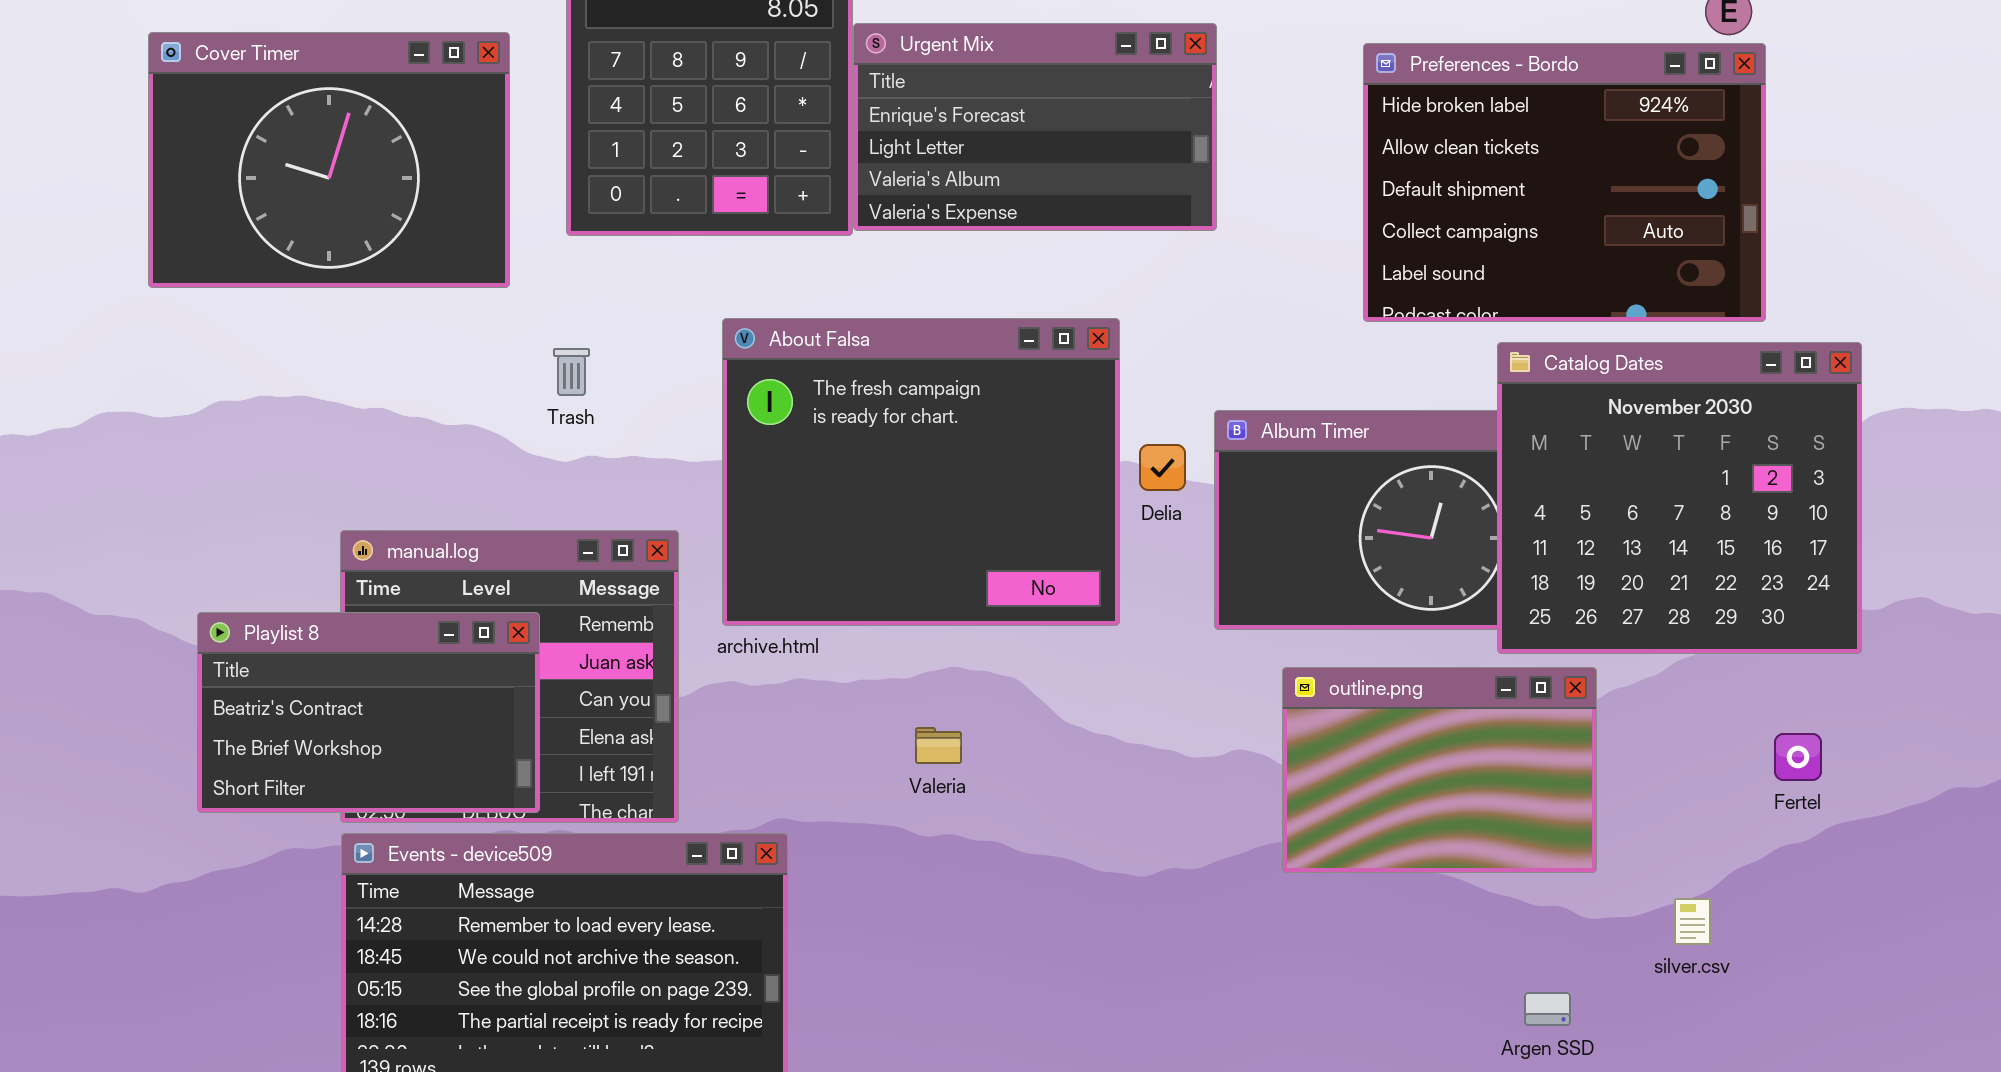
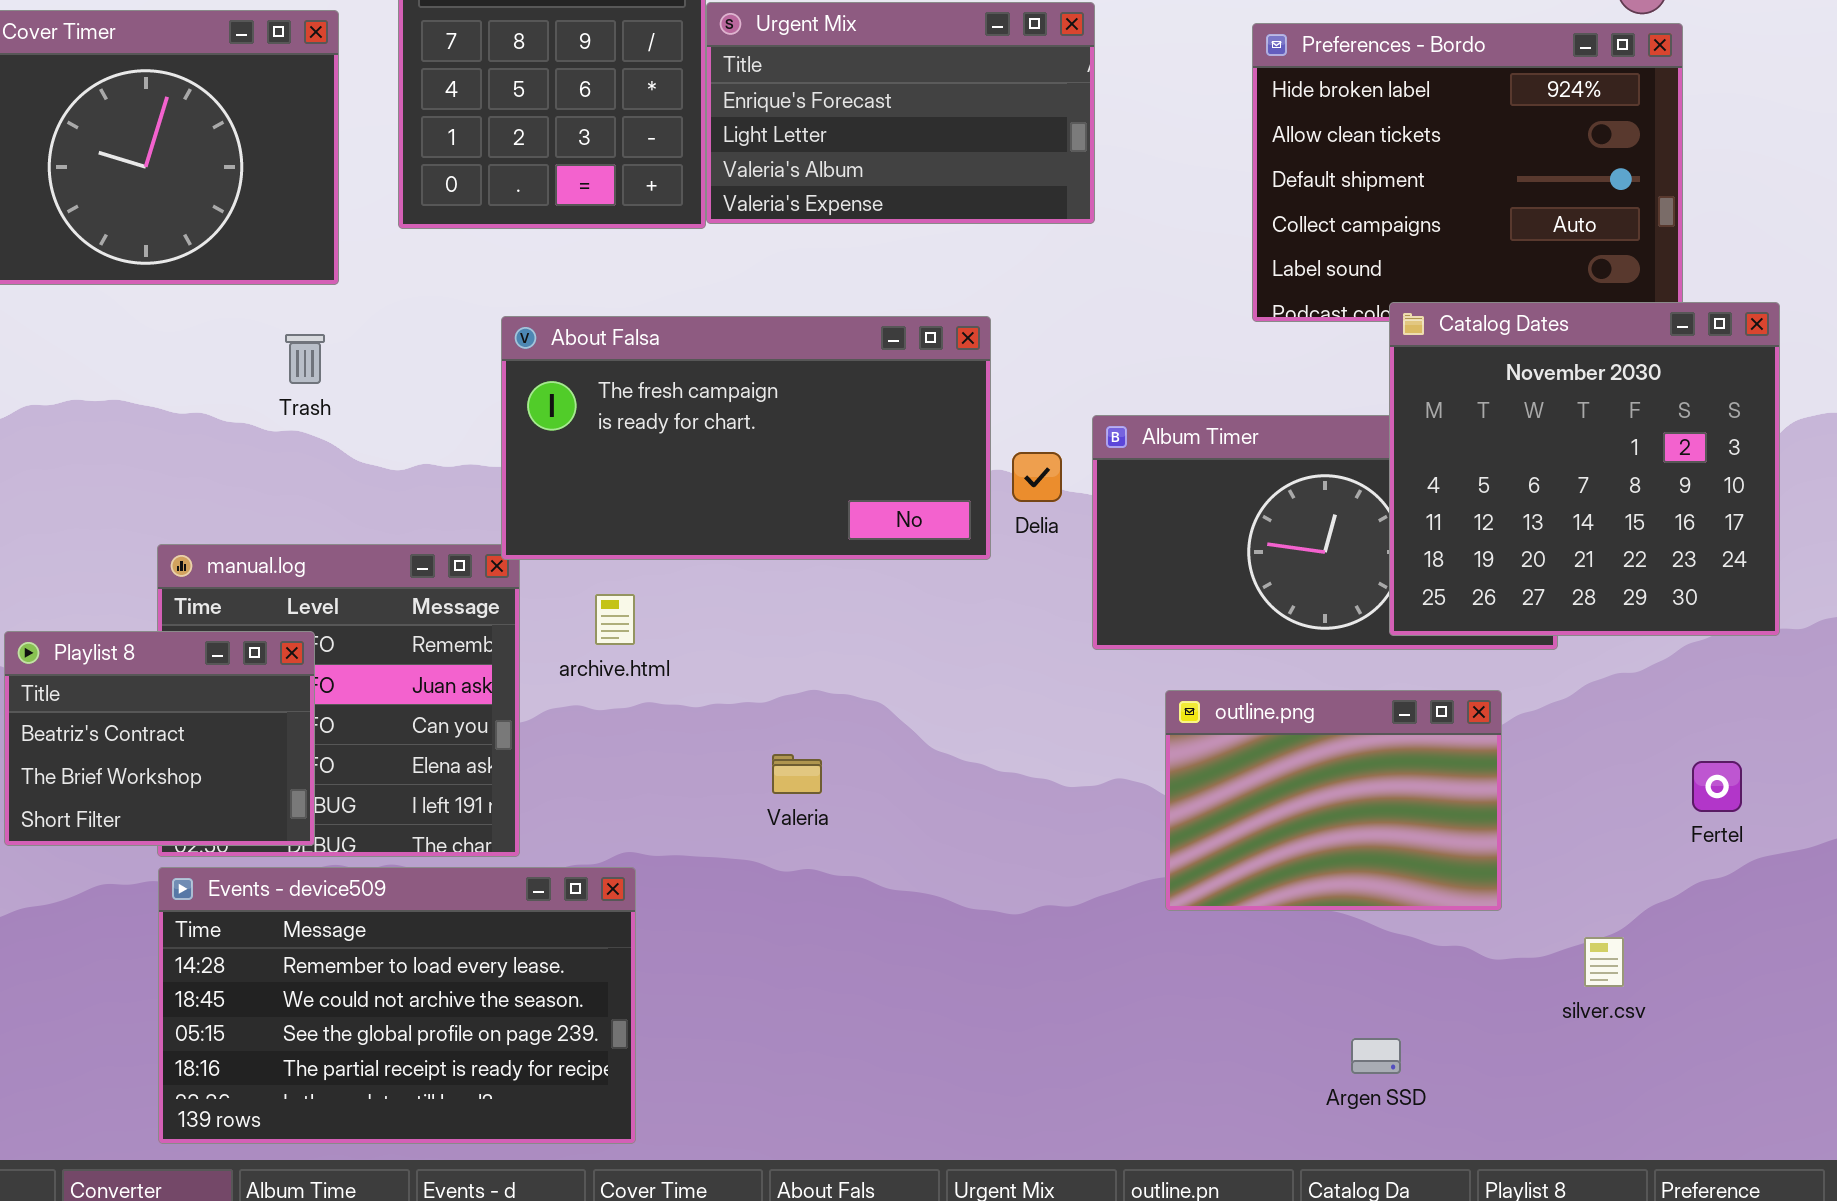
About Falsa: [722,318,1120,626] -> [501,316,991,560], resized
Catalog Dates: [1497,342,1862,654] -> [1389,302,1780,636], moved
Trash: [553,348,590,396] -> [285,334,325,384], moved
Playlist 8: [197,612,540,813] -> [4,631,315,846], resized
Argen SSD: [1524,992,1571,1026] -> [1351,1038,1401,1074], moved

